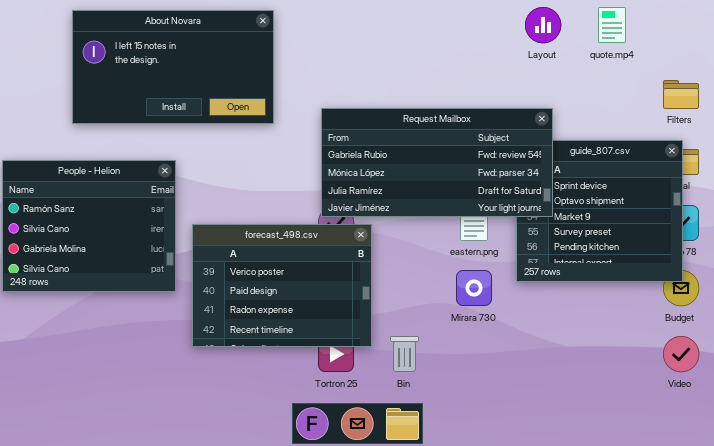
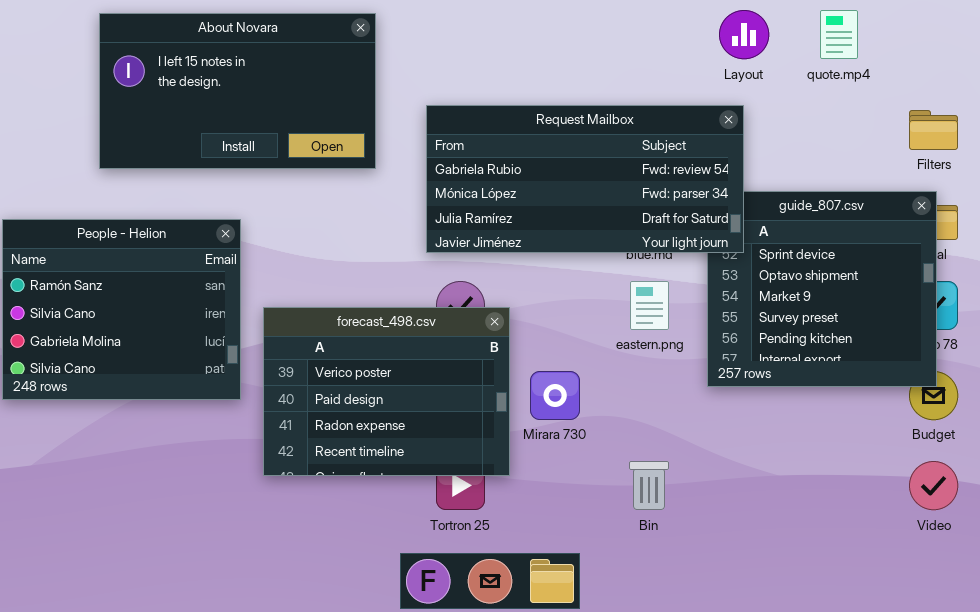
Request Mailbox: [321,108,553,217] -> [426,105,744,253], moved
Mirara 730: [456,270,492,306] -> [530,371,580,420], moved
Bin: [390,336,419,372] -> [629,461,669,510], moved

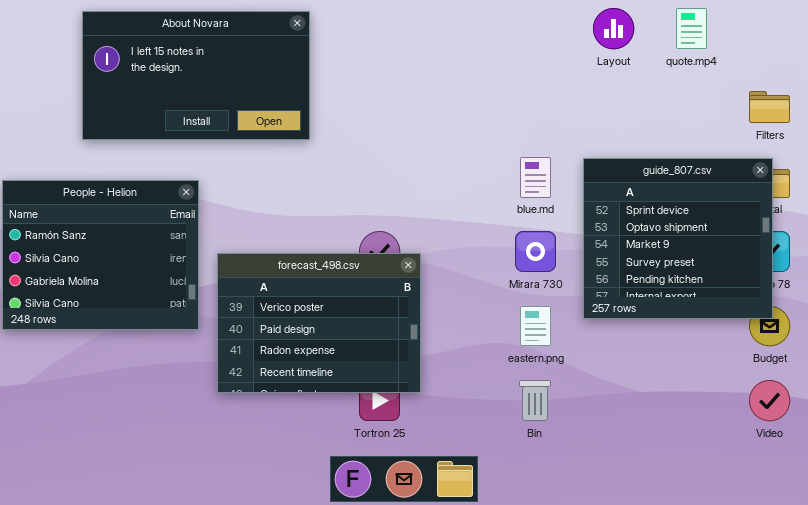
Request Mailbox: [426,105,744,253] -> none, closed
eastern.png: [630,281,669,330] -> [520,306,551,346], moved
Mirara 730: [530,371,580,420] -> [515,231,556,272], moved

